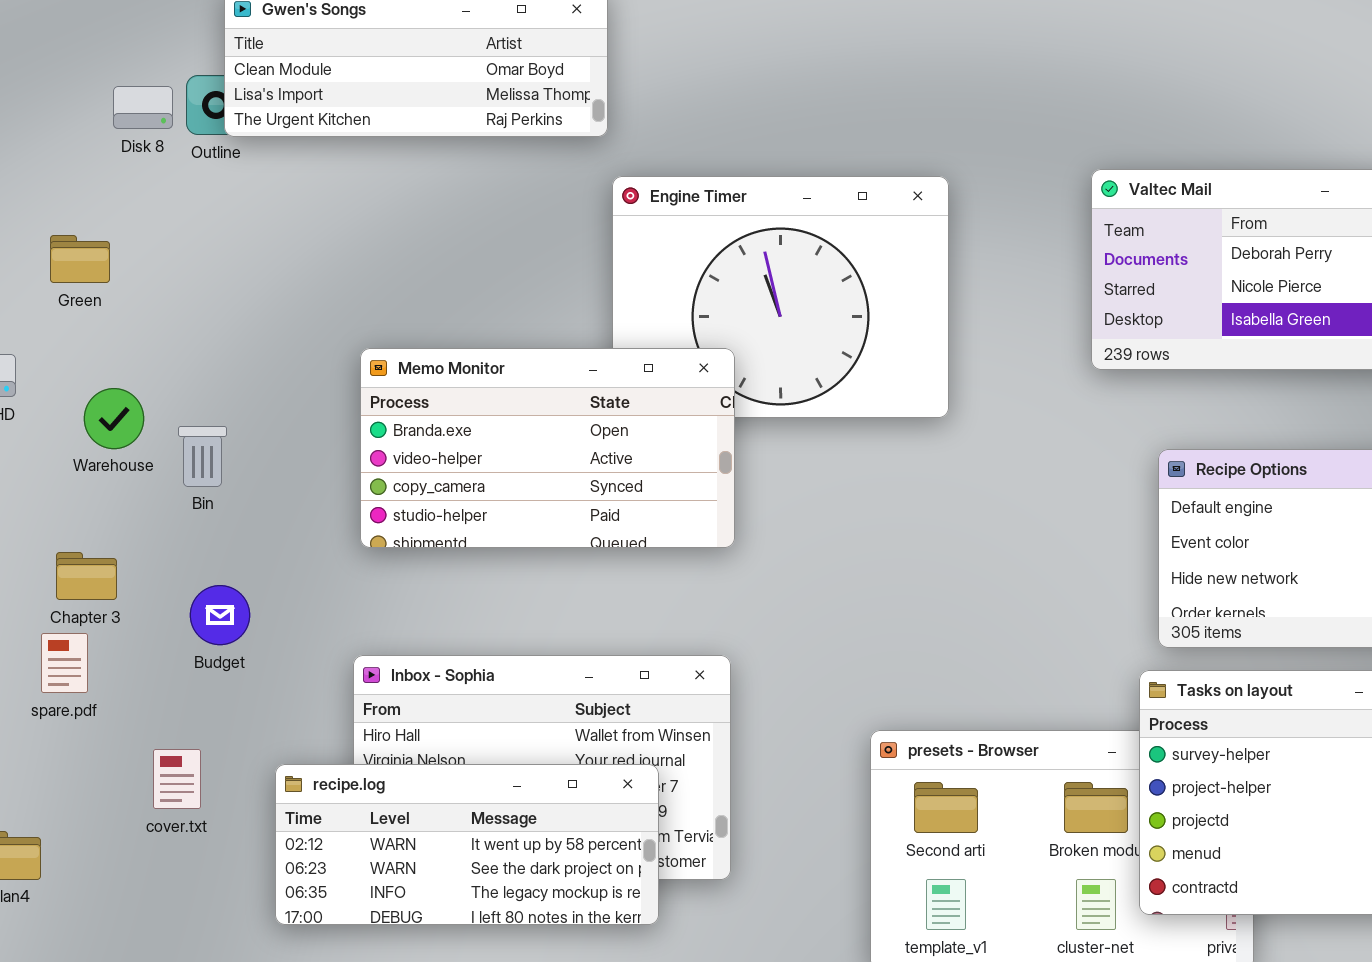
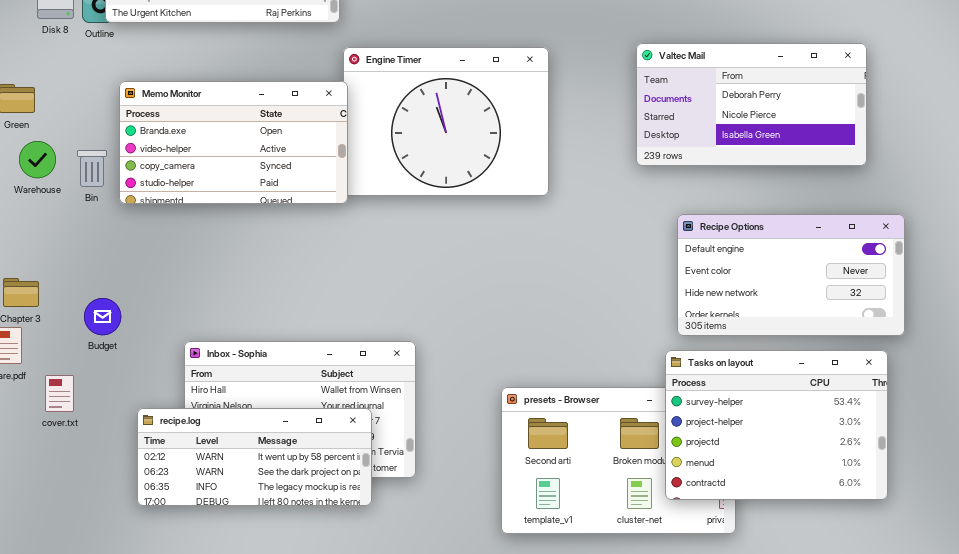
Memo Monitor: [360,348,735,548] -> [119,81,348,204], moved
Warehouse: [84,388,144,449] -> [19,141,56,178], moved
Bin: [178,426,227,487] -> [77,150,107,187], moved
cover.txt: [153,749,201,809] -> [45,375,74,412], moved

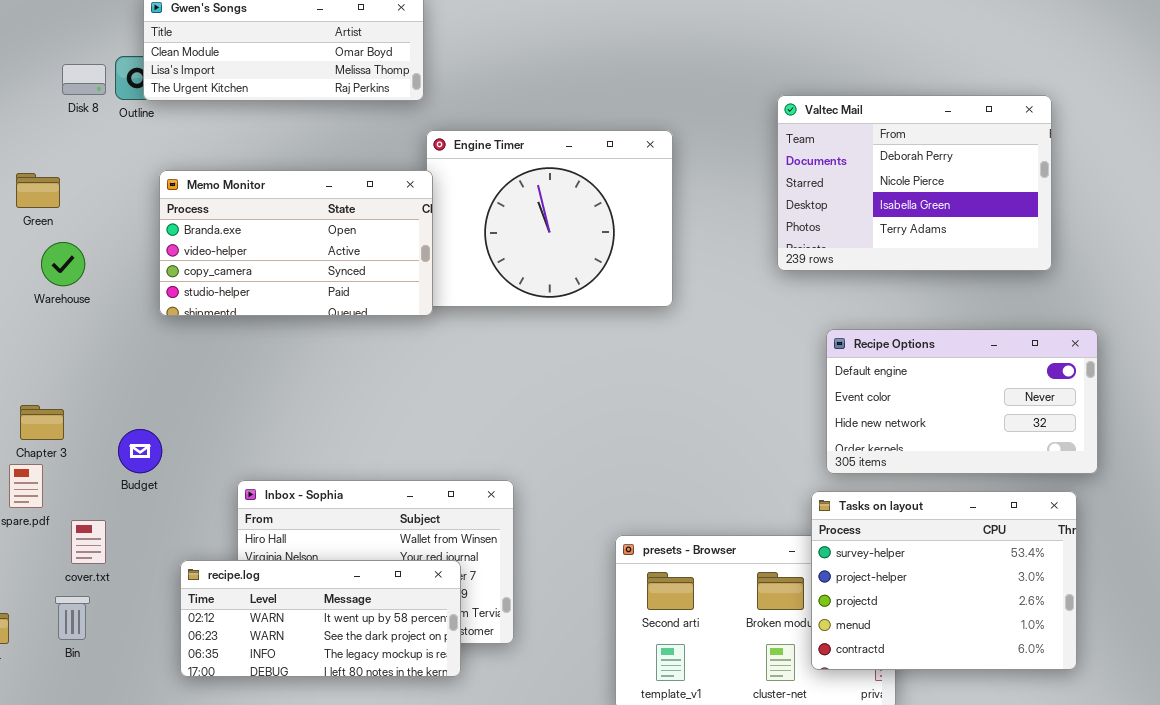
Valtec Mail: [636,43,867,166] -> [777,95,1052,271], resized
Bin: [77,150,107,187] -> [55,596,90,640], moved

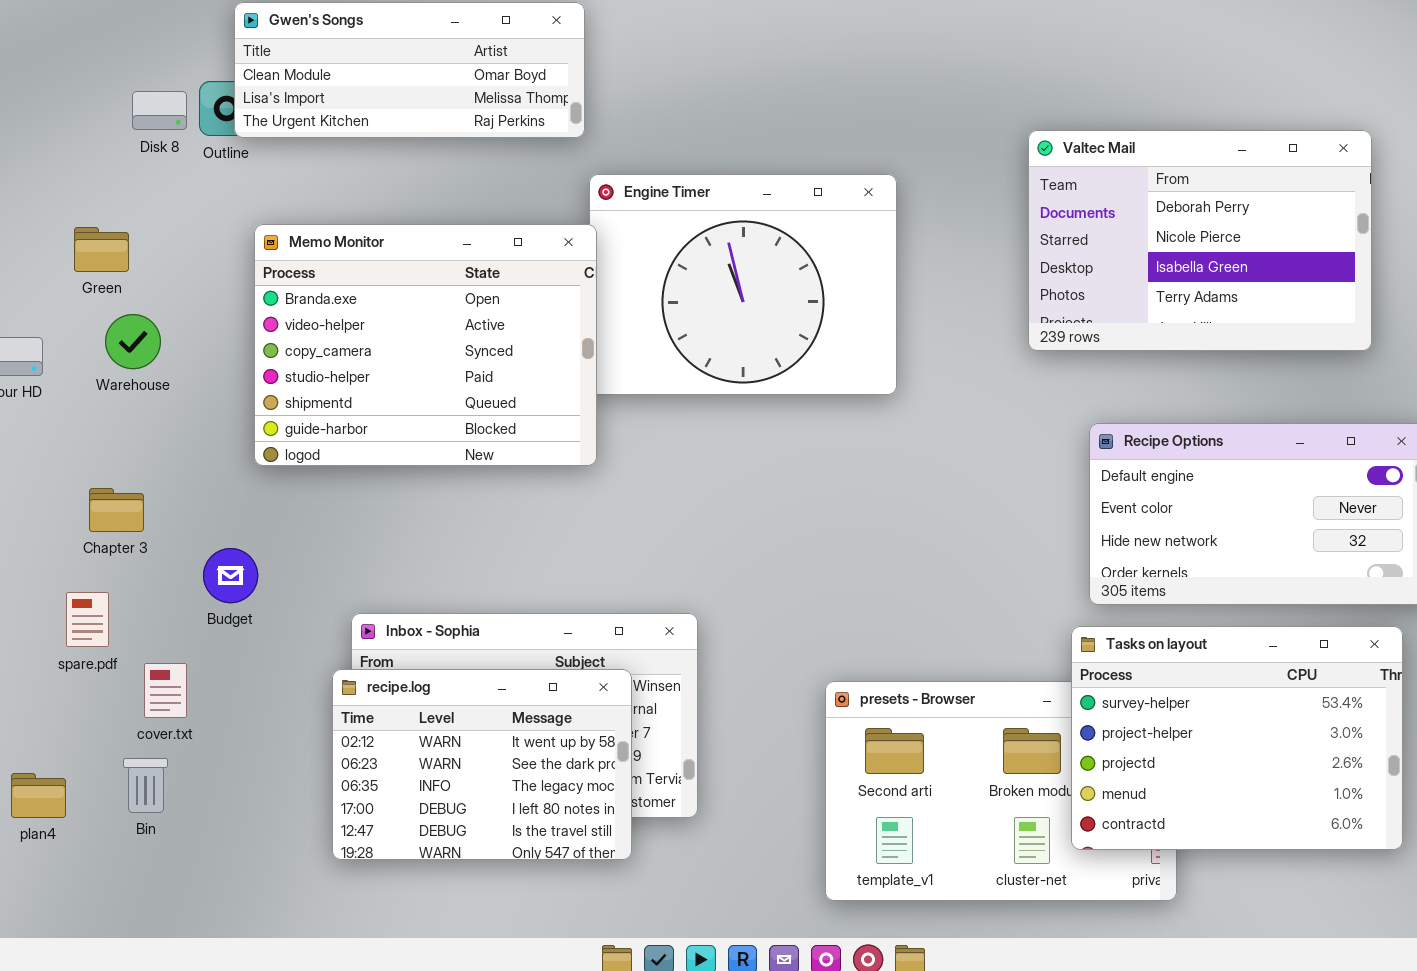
Memo Monitor: [159,170,433,316] -> [254,224,597,466], resized
Chapter 3: [20,405,64,440] -> [89,488,144,532], moved
recipe.log: [180,560,461,677] -> [332,669,632,860], resized

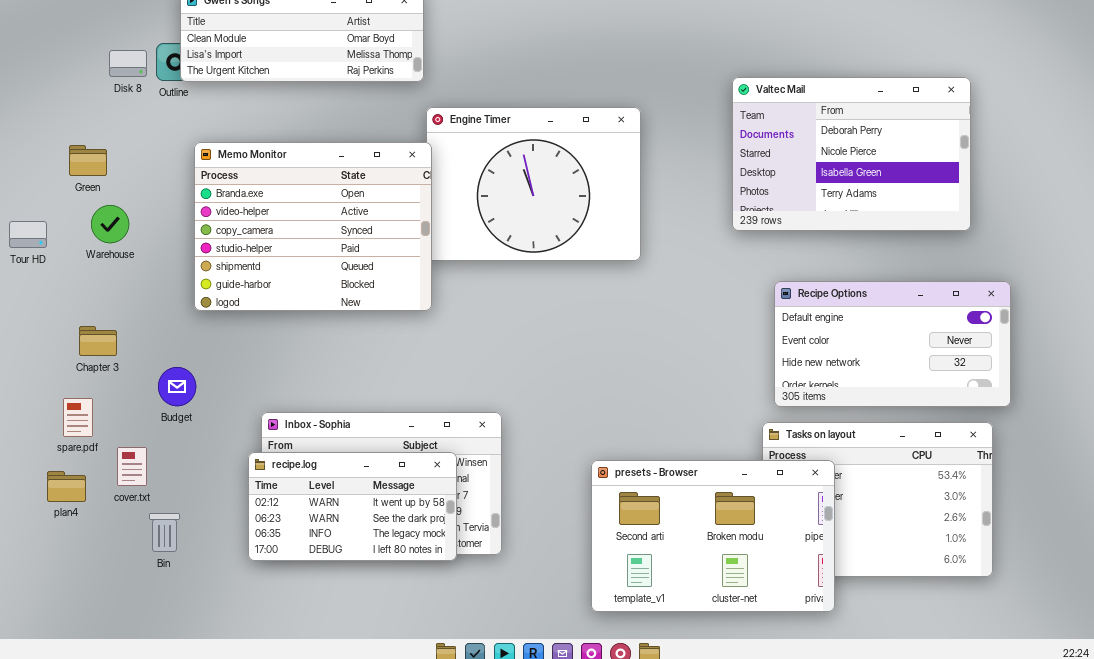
recipe.log: [332,669,632,860] -> [248,452,457,561], resized
presets - Browser: [825,681,1177,901] -> [591,460,835,612], raised
Bin: [123,758,168,813] -> [149,513,180,552], moved
plan4: [11,773,66,818] -> [47,471,86,502], moved

